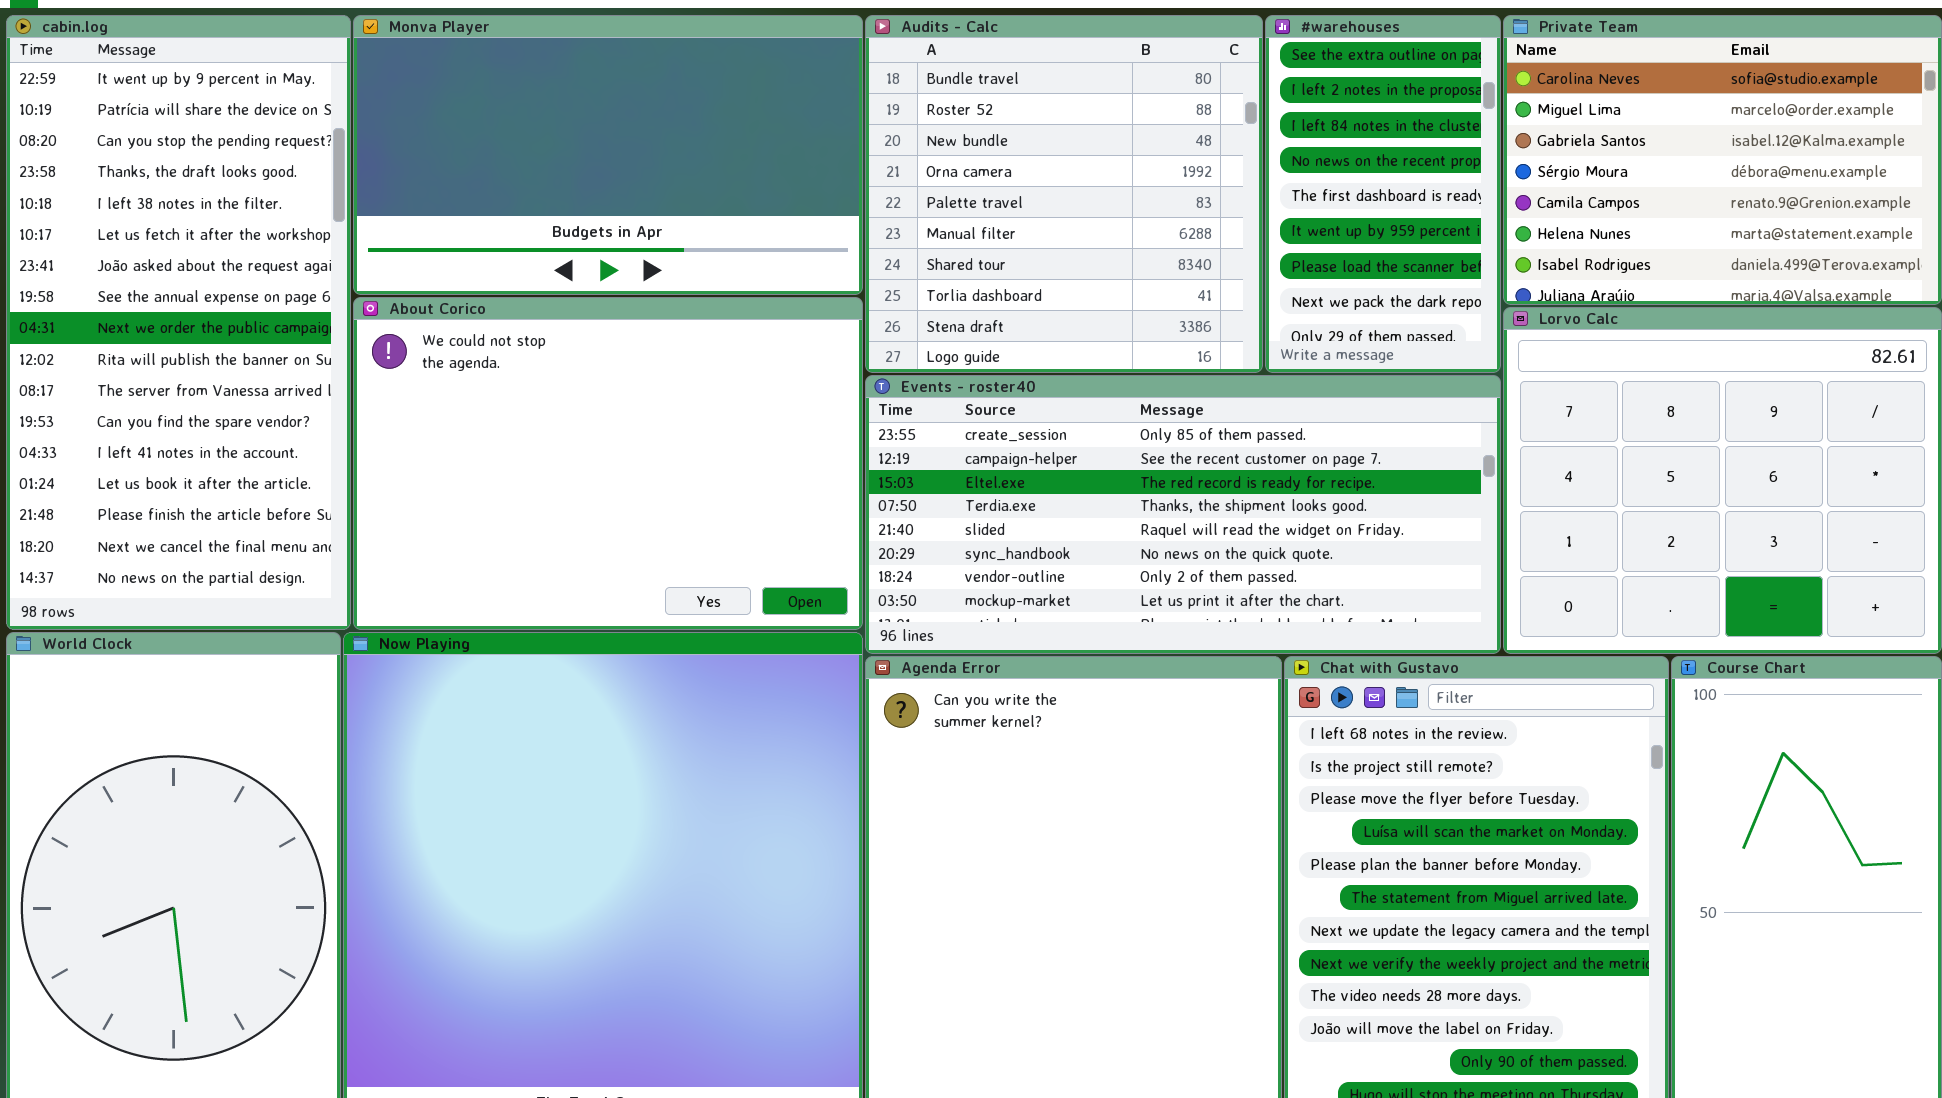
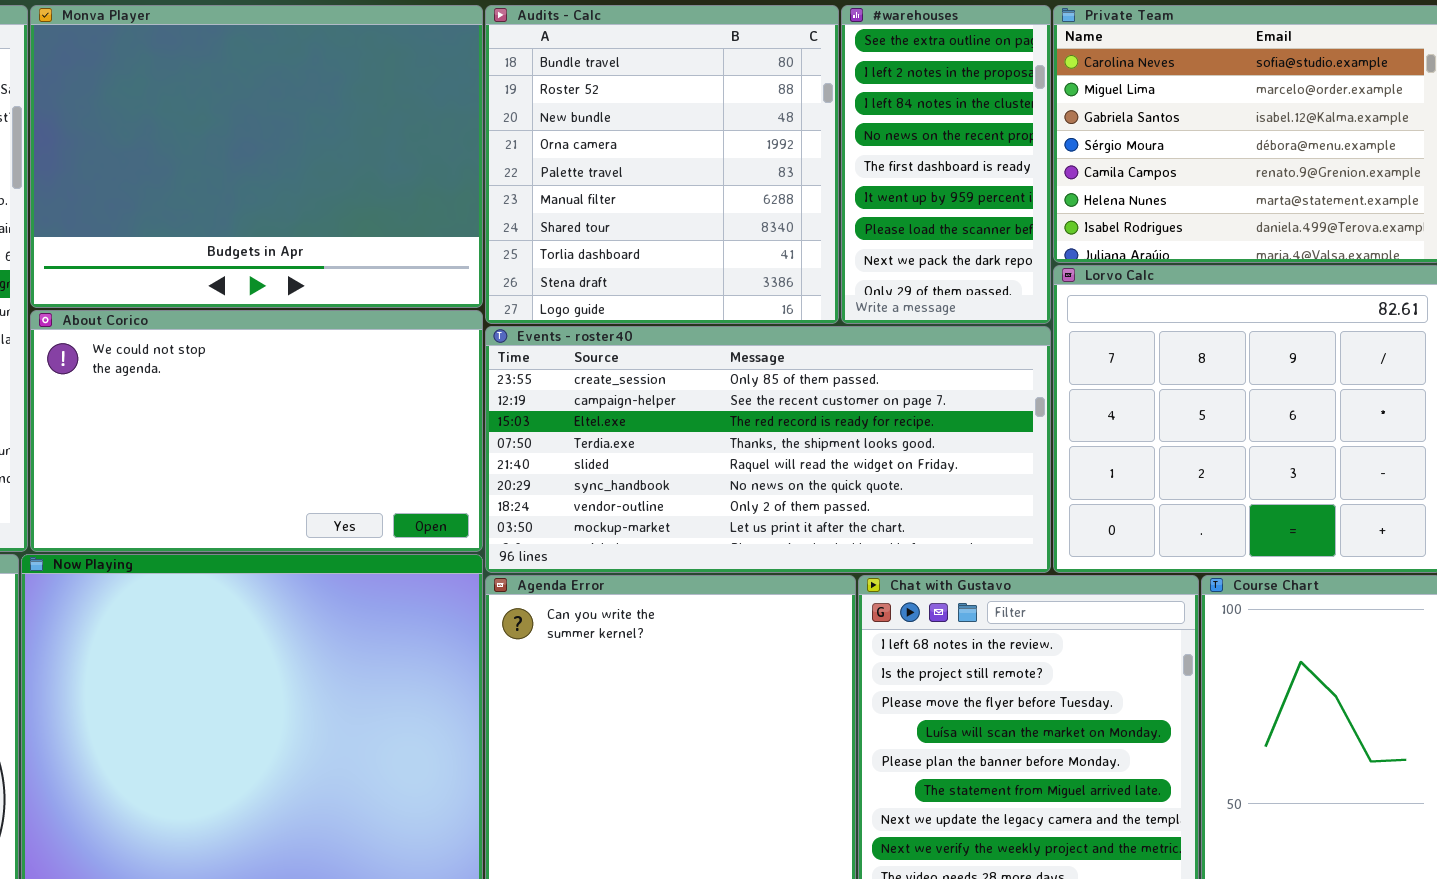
Monva Player: [353,15,863,295] -> [30,5,483,308], resized
About Corico: [353,297,863,630] -> [30,310,483,552], resized

